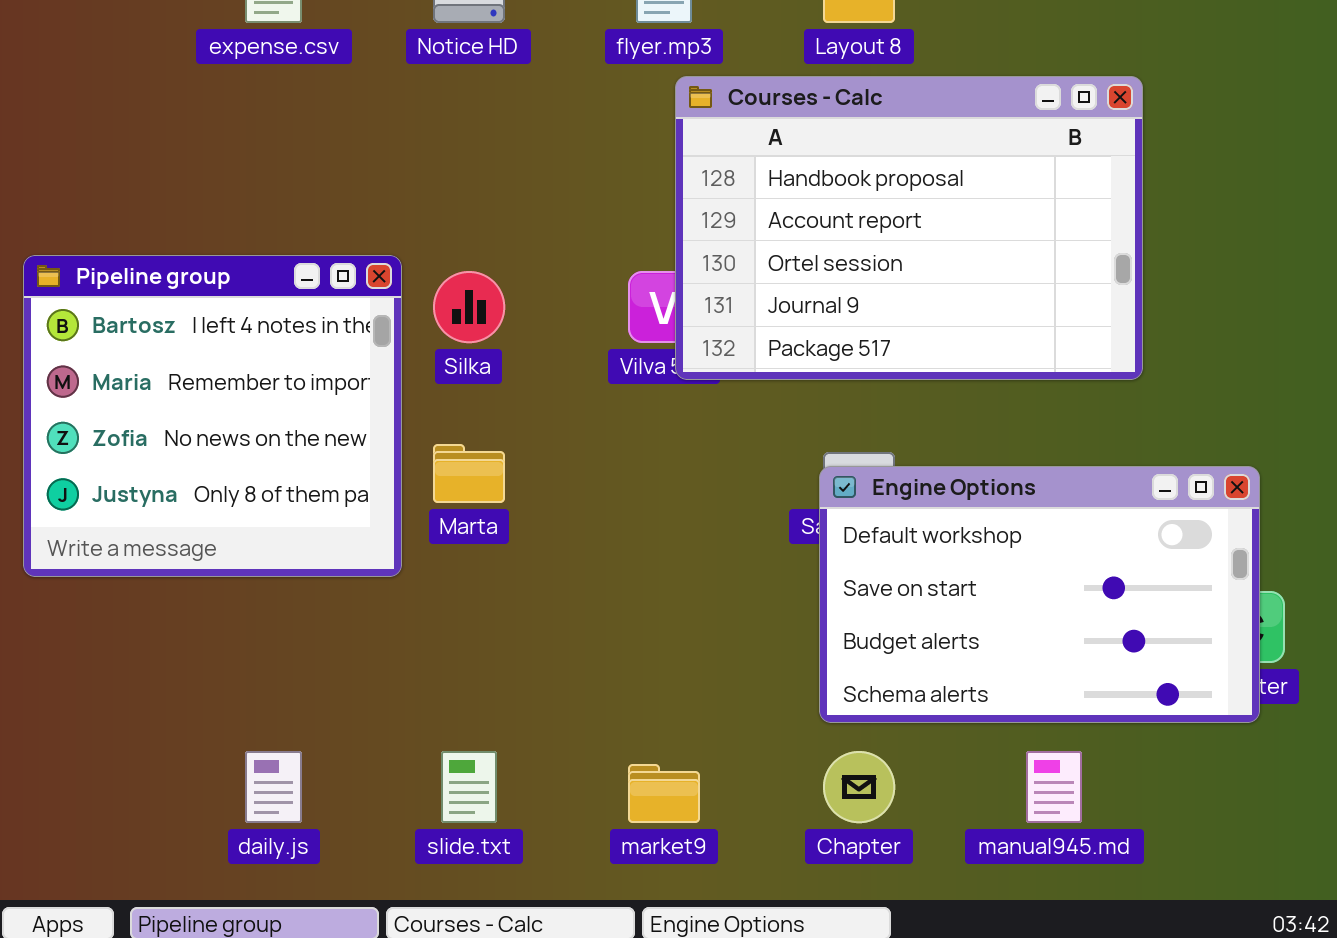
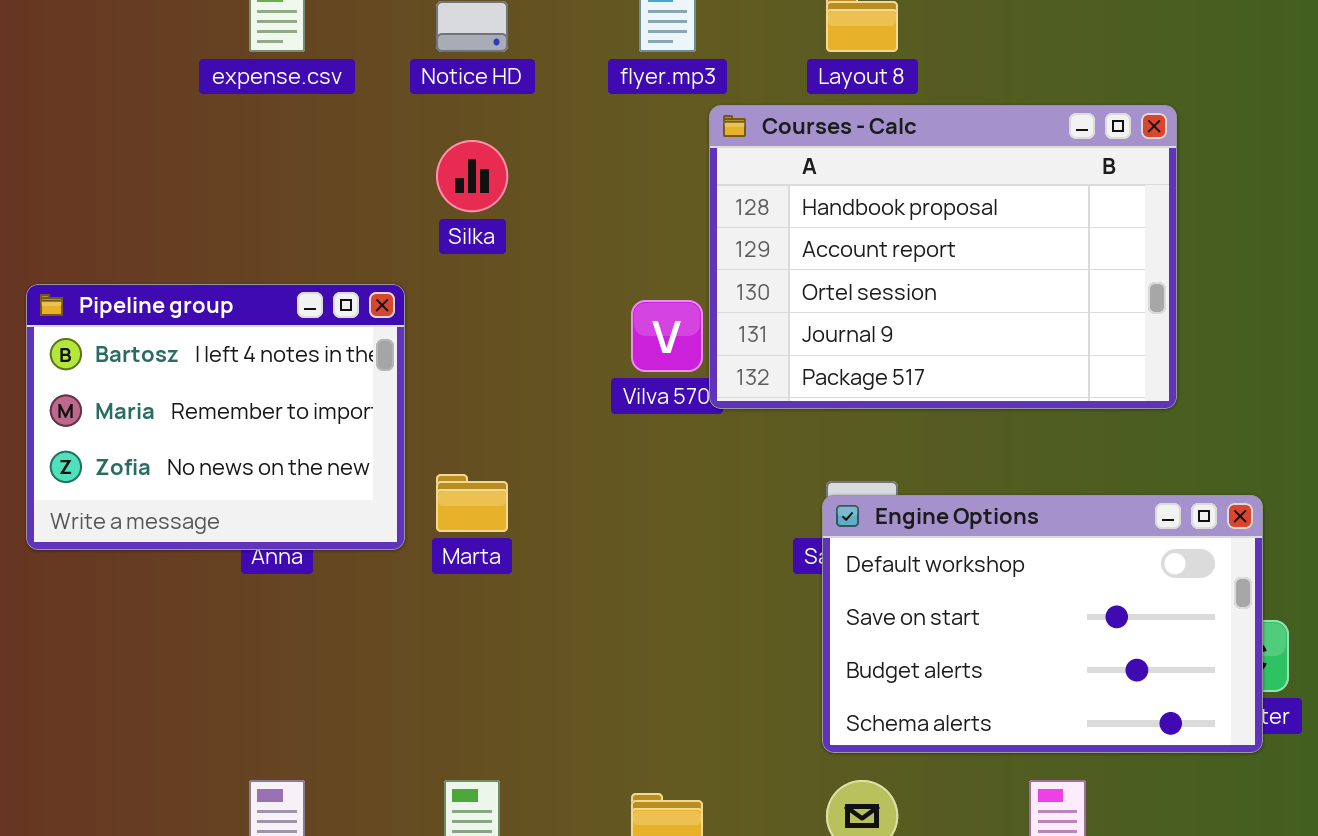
Courses - Calc: [675,76,1143,380] -> [709,105,1177,409], moved
Pipeline group: [23,255,402,577] -> [26,284,405,550], resized
Silka: [433,271,505,343] -> [436,140,508,212], moved

